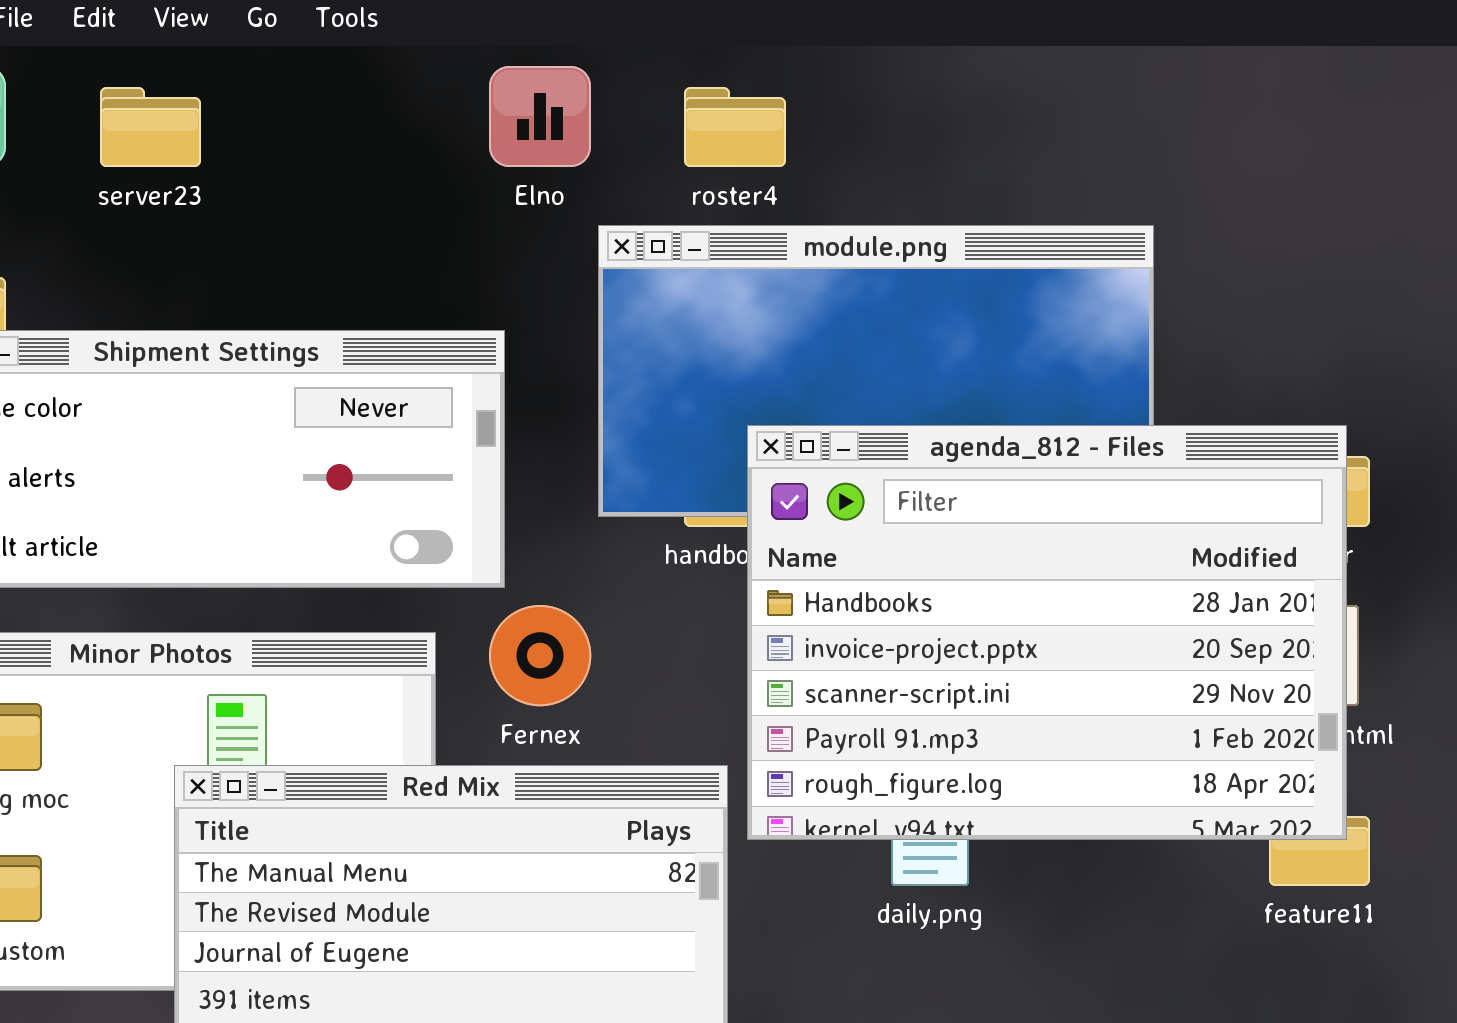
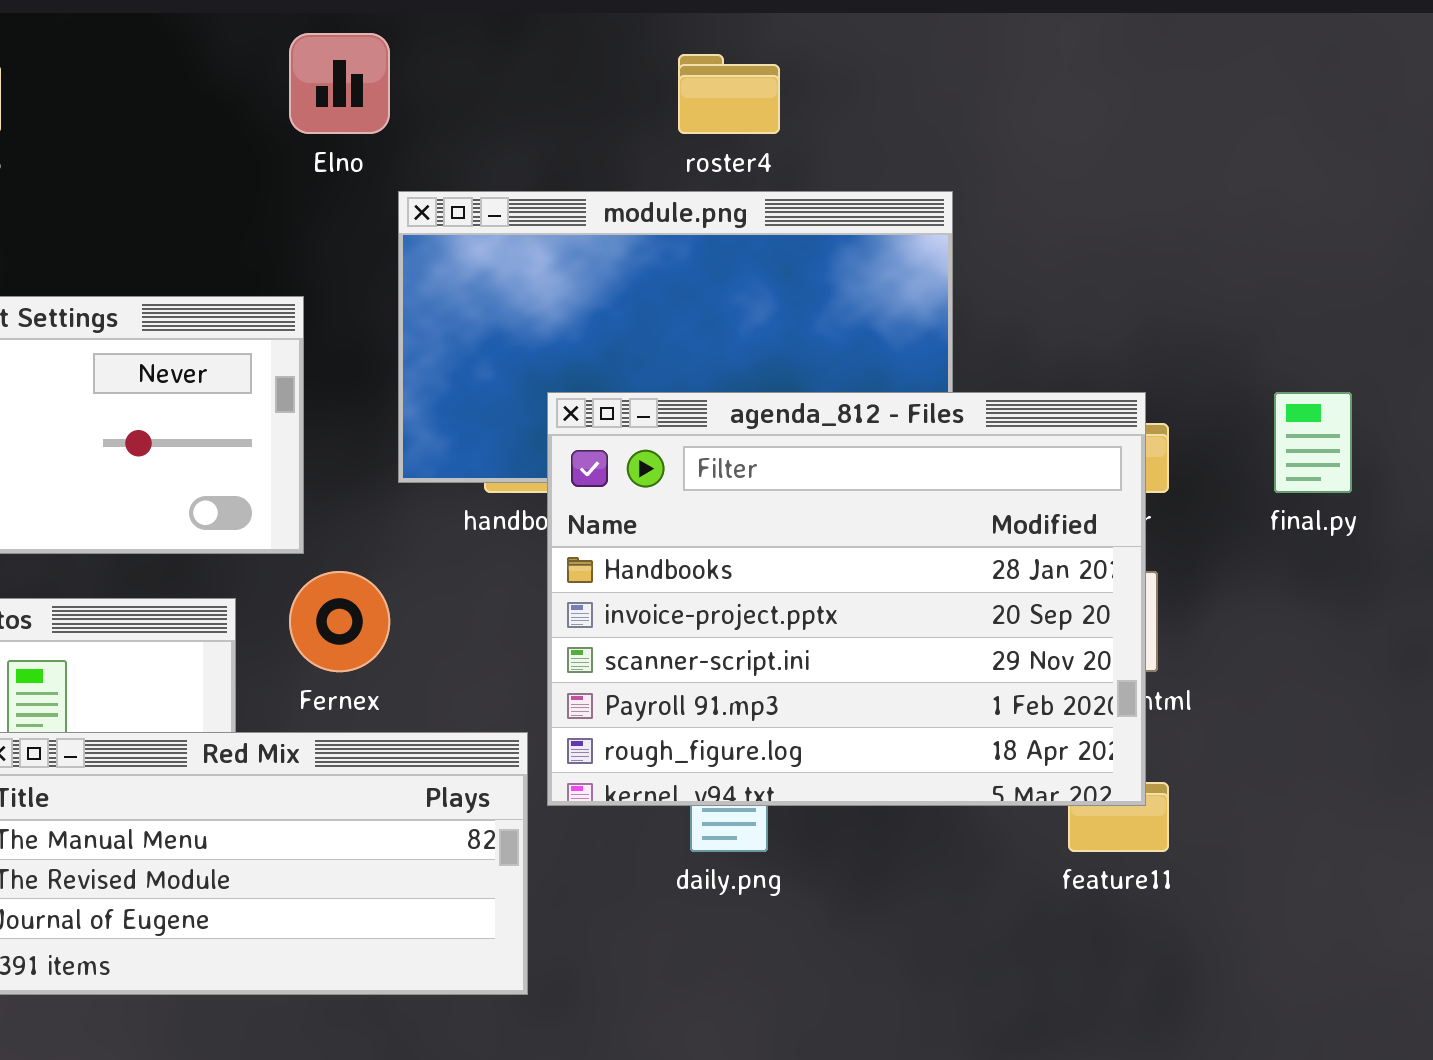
roster4: [684,87,786,167] -> [678,54,780,134], moved

